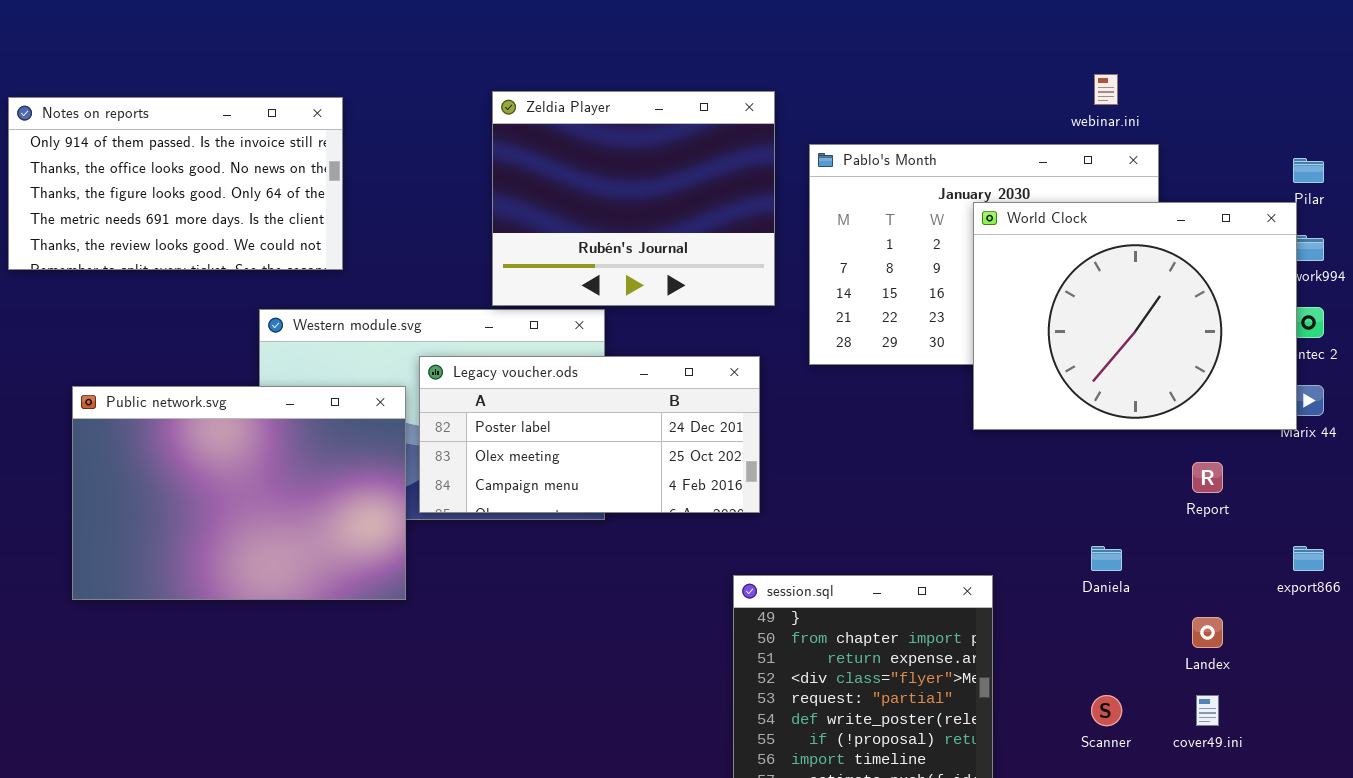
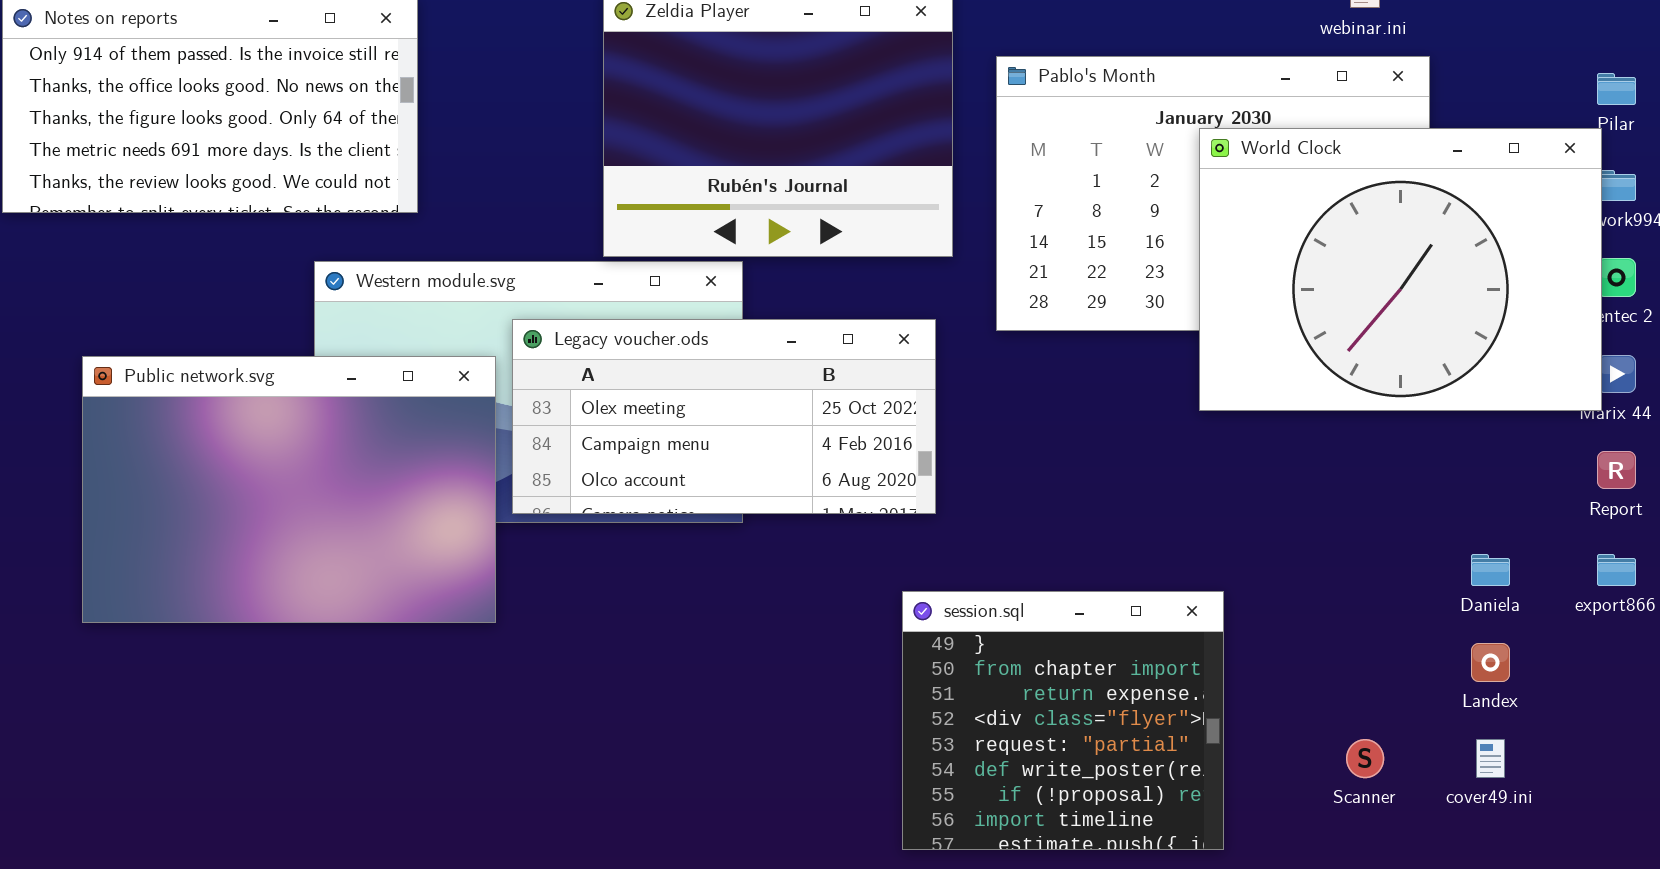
Legacy voucher.ods: [419,356,760,513] -> [512,319,936,514], scrolled down 1 row
Report: [1192,462,1223,493] -> [1597,451,1636,489], moved
Daniela: [1091,546,1122,571] -> [1471,554,1510,586], moved

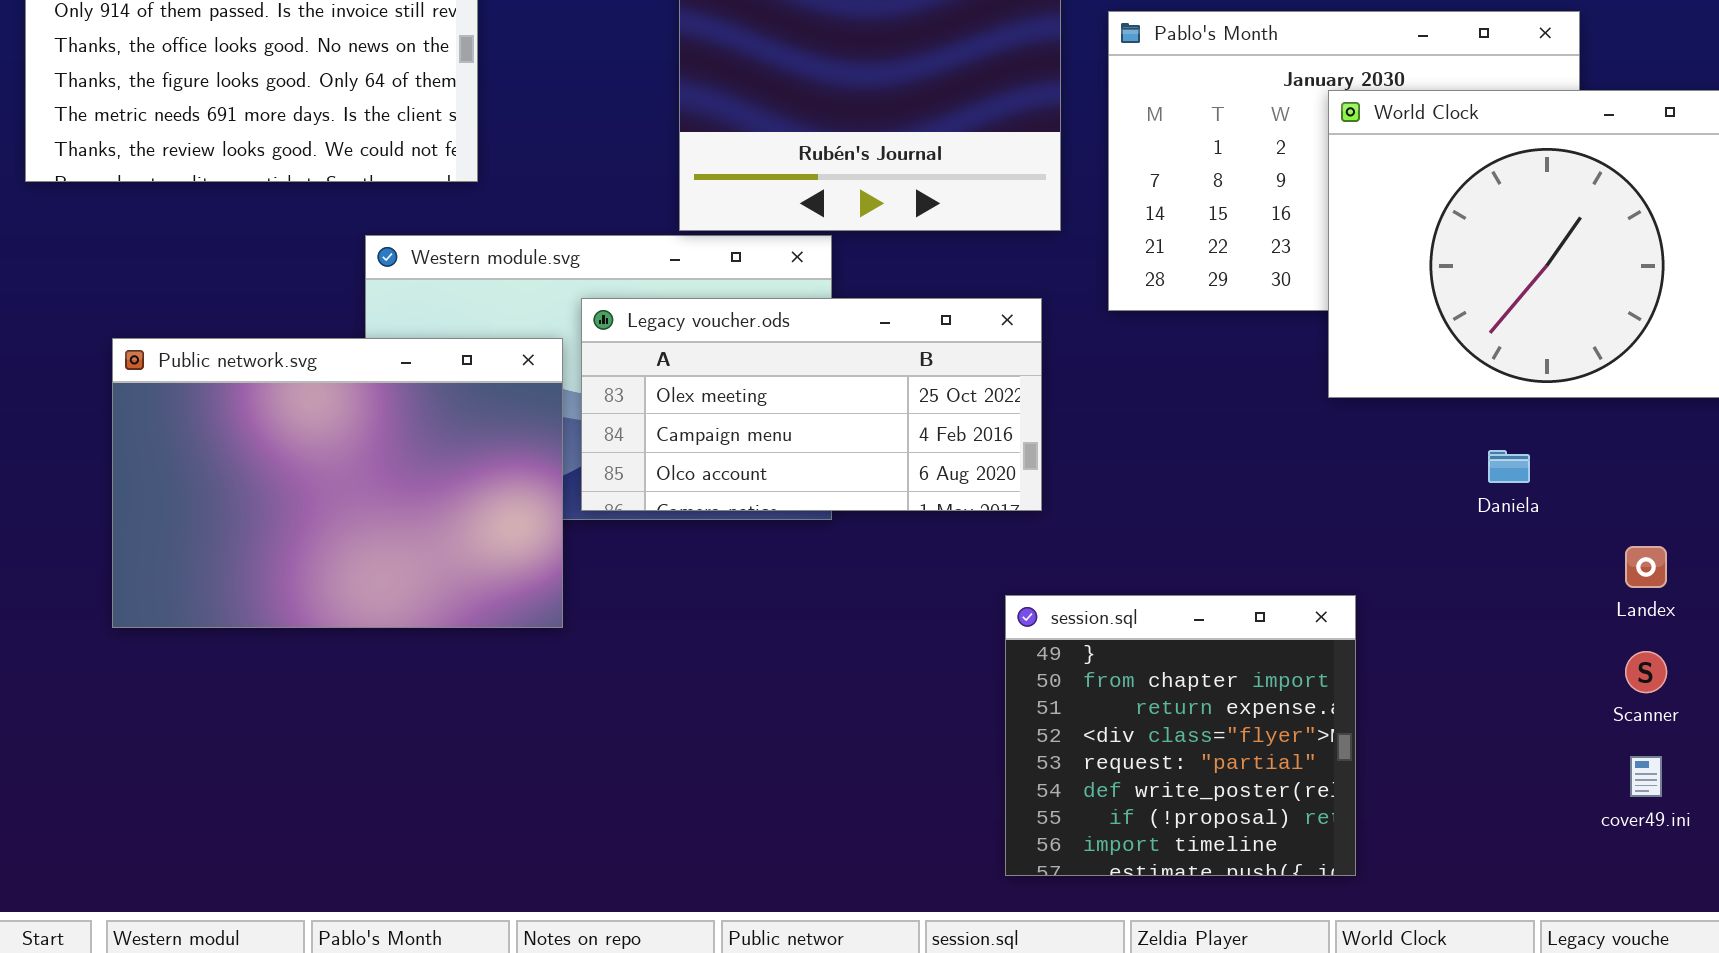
Daniela: [1471,554,1510,586] -> [1488,450,1530,483], moved
Landex: [1471,643,1510,682] -> [1625,546,1667,588], moved
Scanner: [1346,739,1384,778] -> [1625,651,1667,693], moved

